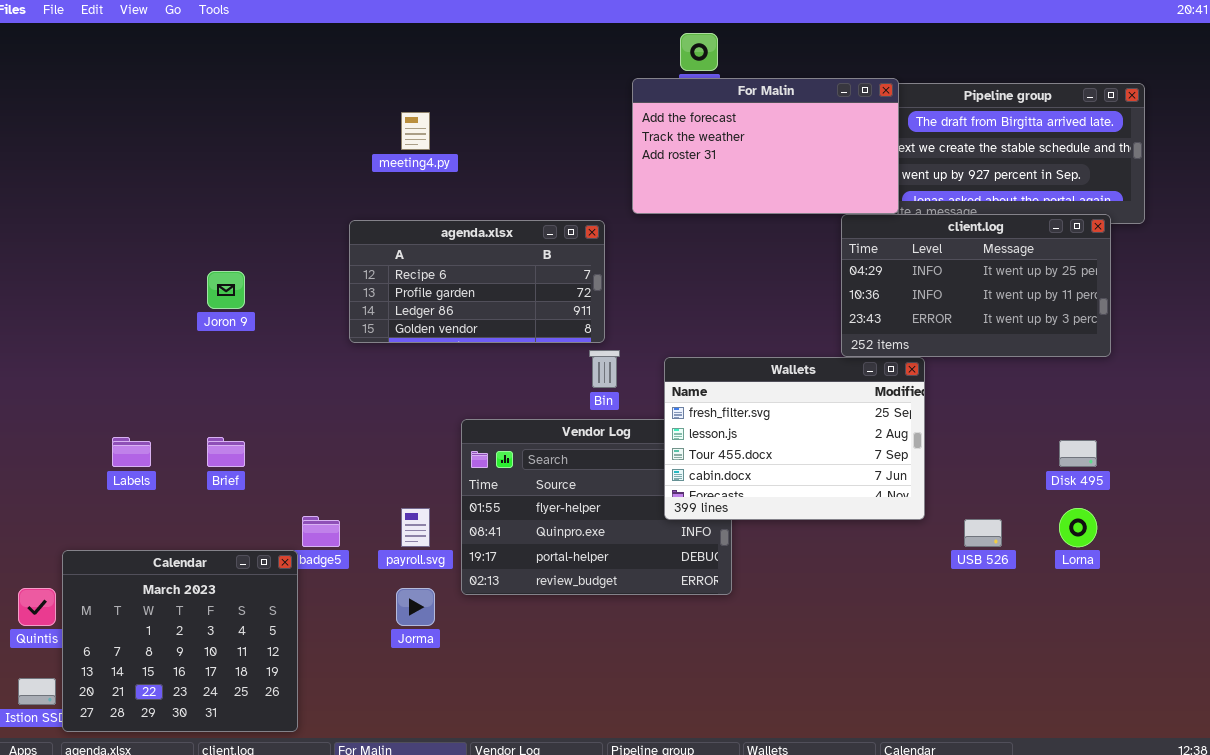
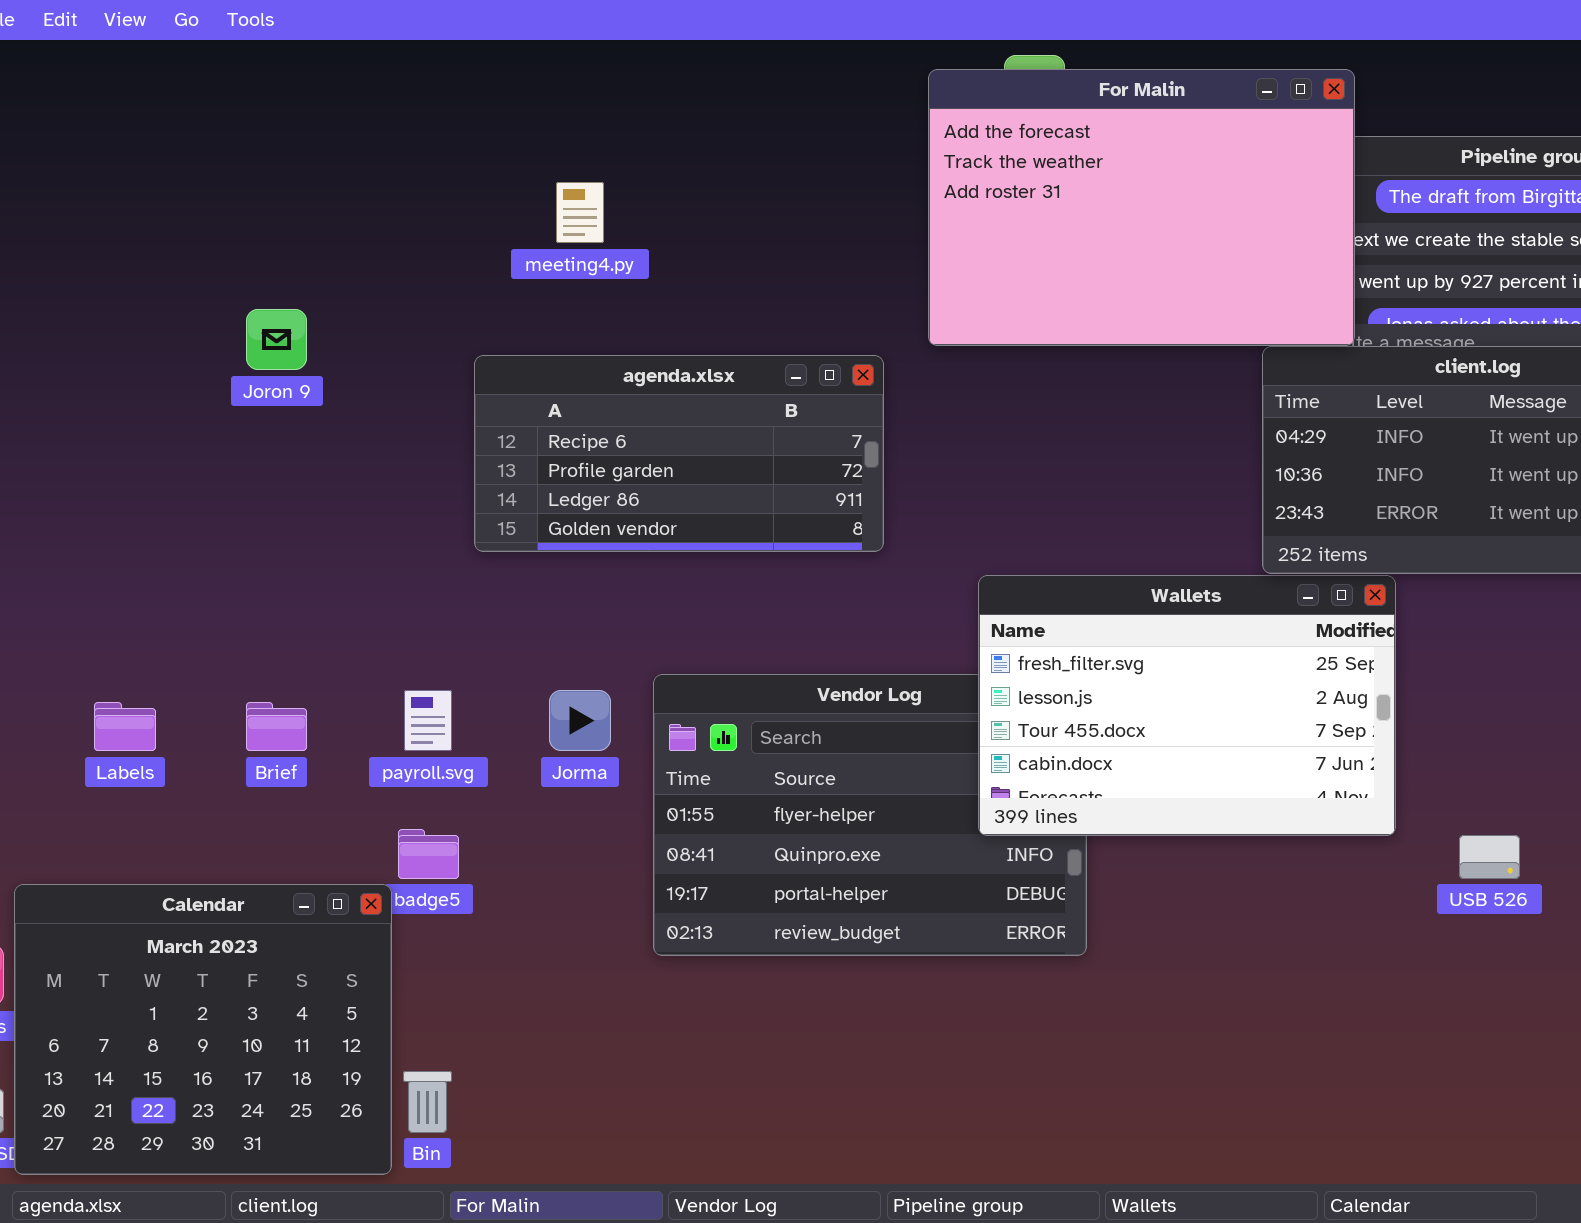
For Malin: [632,78,899,214] -> [928,69,1355,346], resized
Joron 9: [207,271,245,309] -> [246,309,307,370], moved
Bin: [589,350,620,388] -> [403,1071,452,1133], moved
payroll.svg: [401,508,430,547] -> [404,690,452,751], moved
Jorma: [396,588,435,626] -> [549,690,611,751], moved

